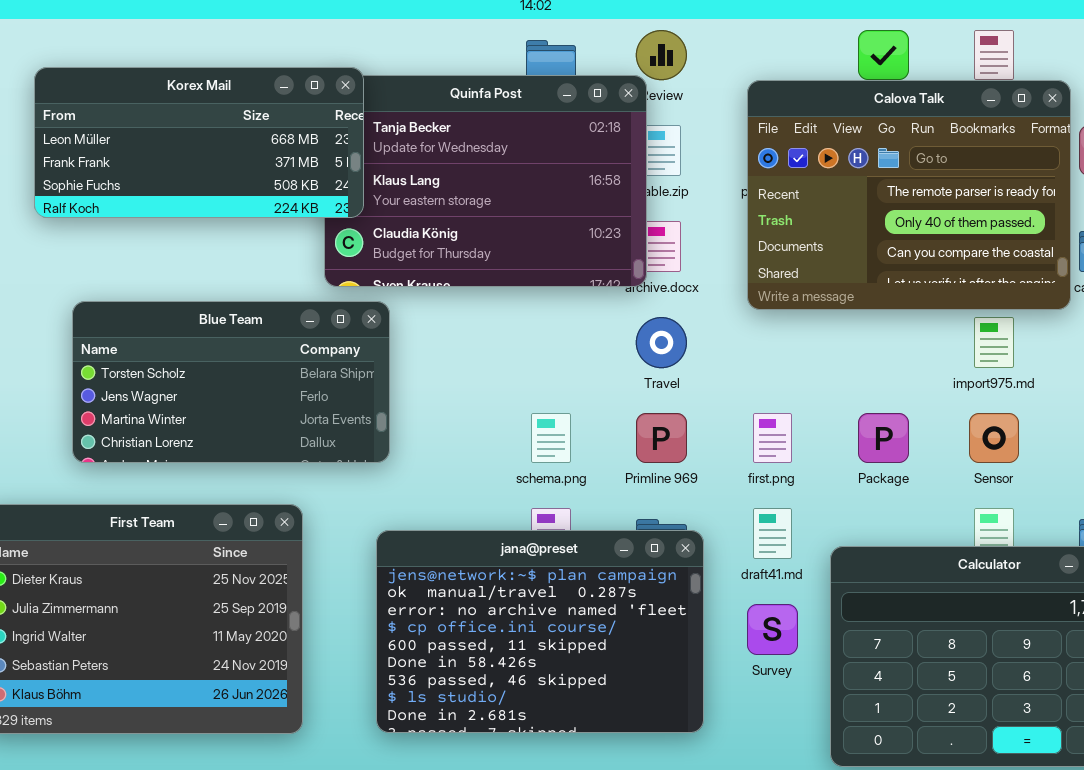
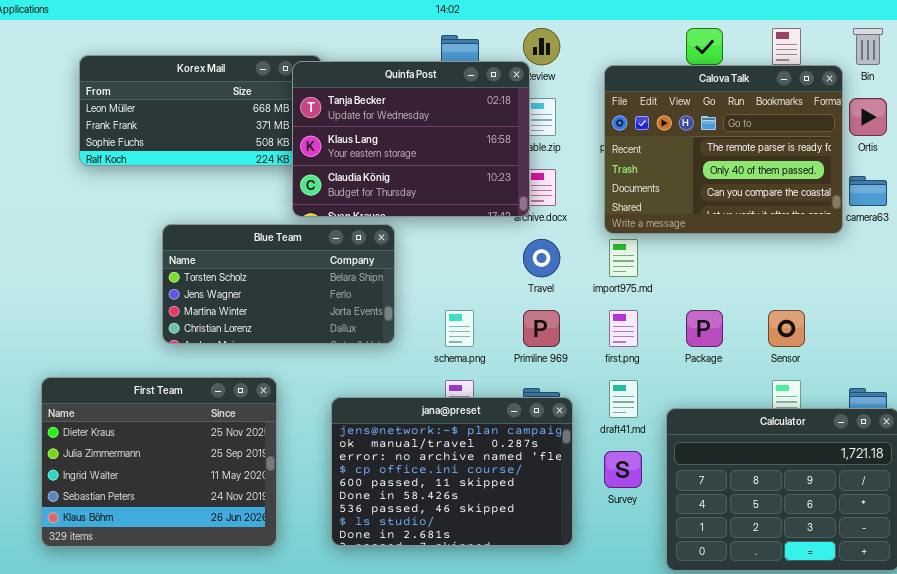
Quinfa Post: [324,75,647,287] -> [292,61,530,217], raised
Blue Team: [72,301,390,463] -> [162,224,395,344], moved
import975.md: [974,317,1014,368] -> [609,239,638,277], moved

